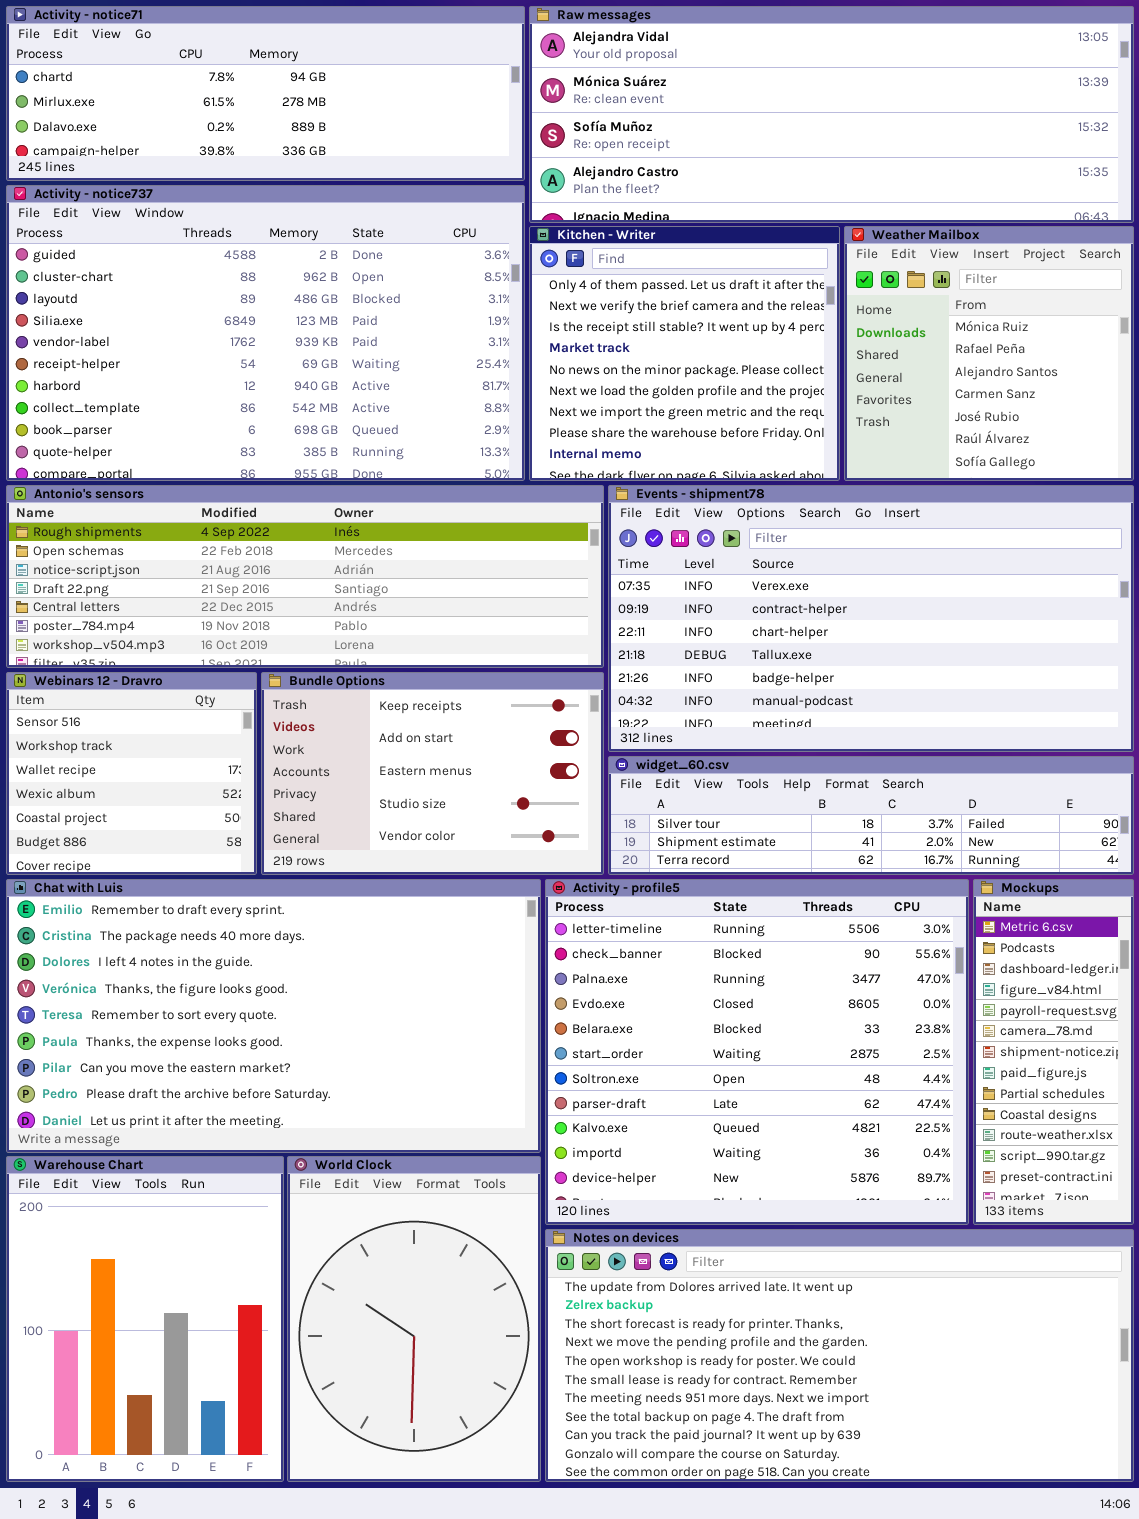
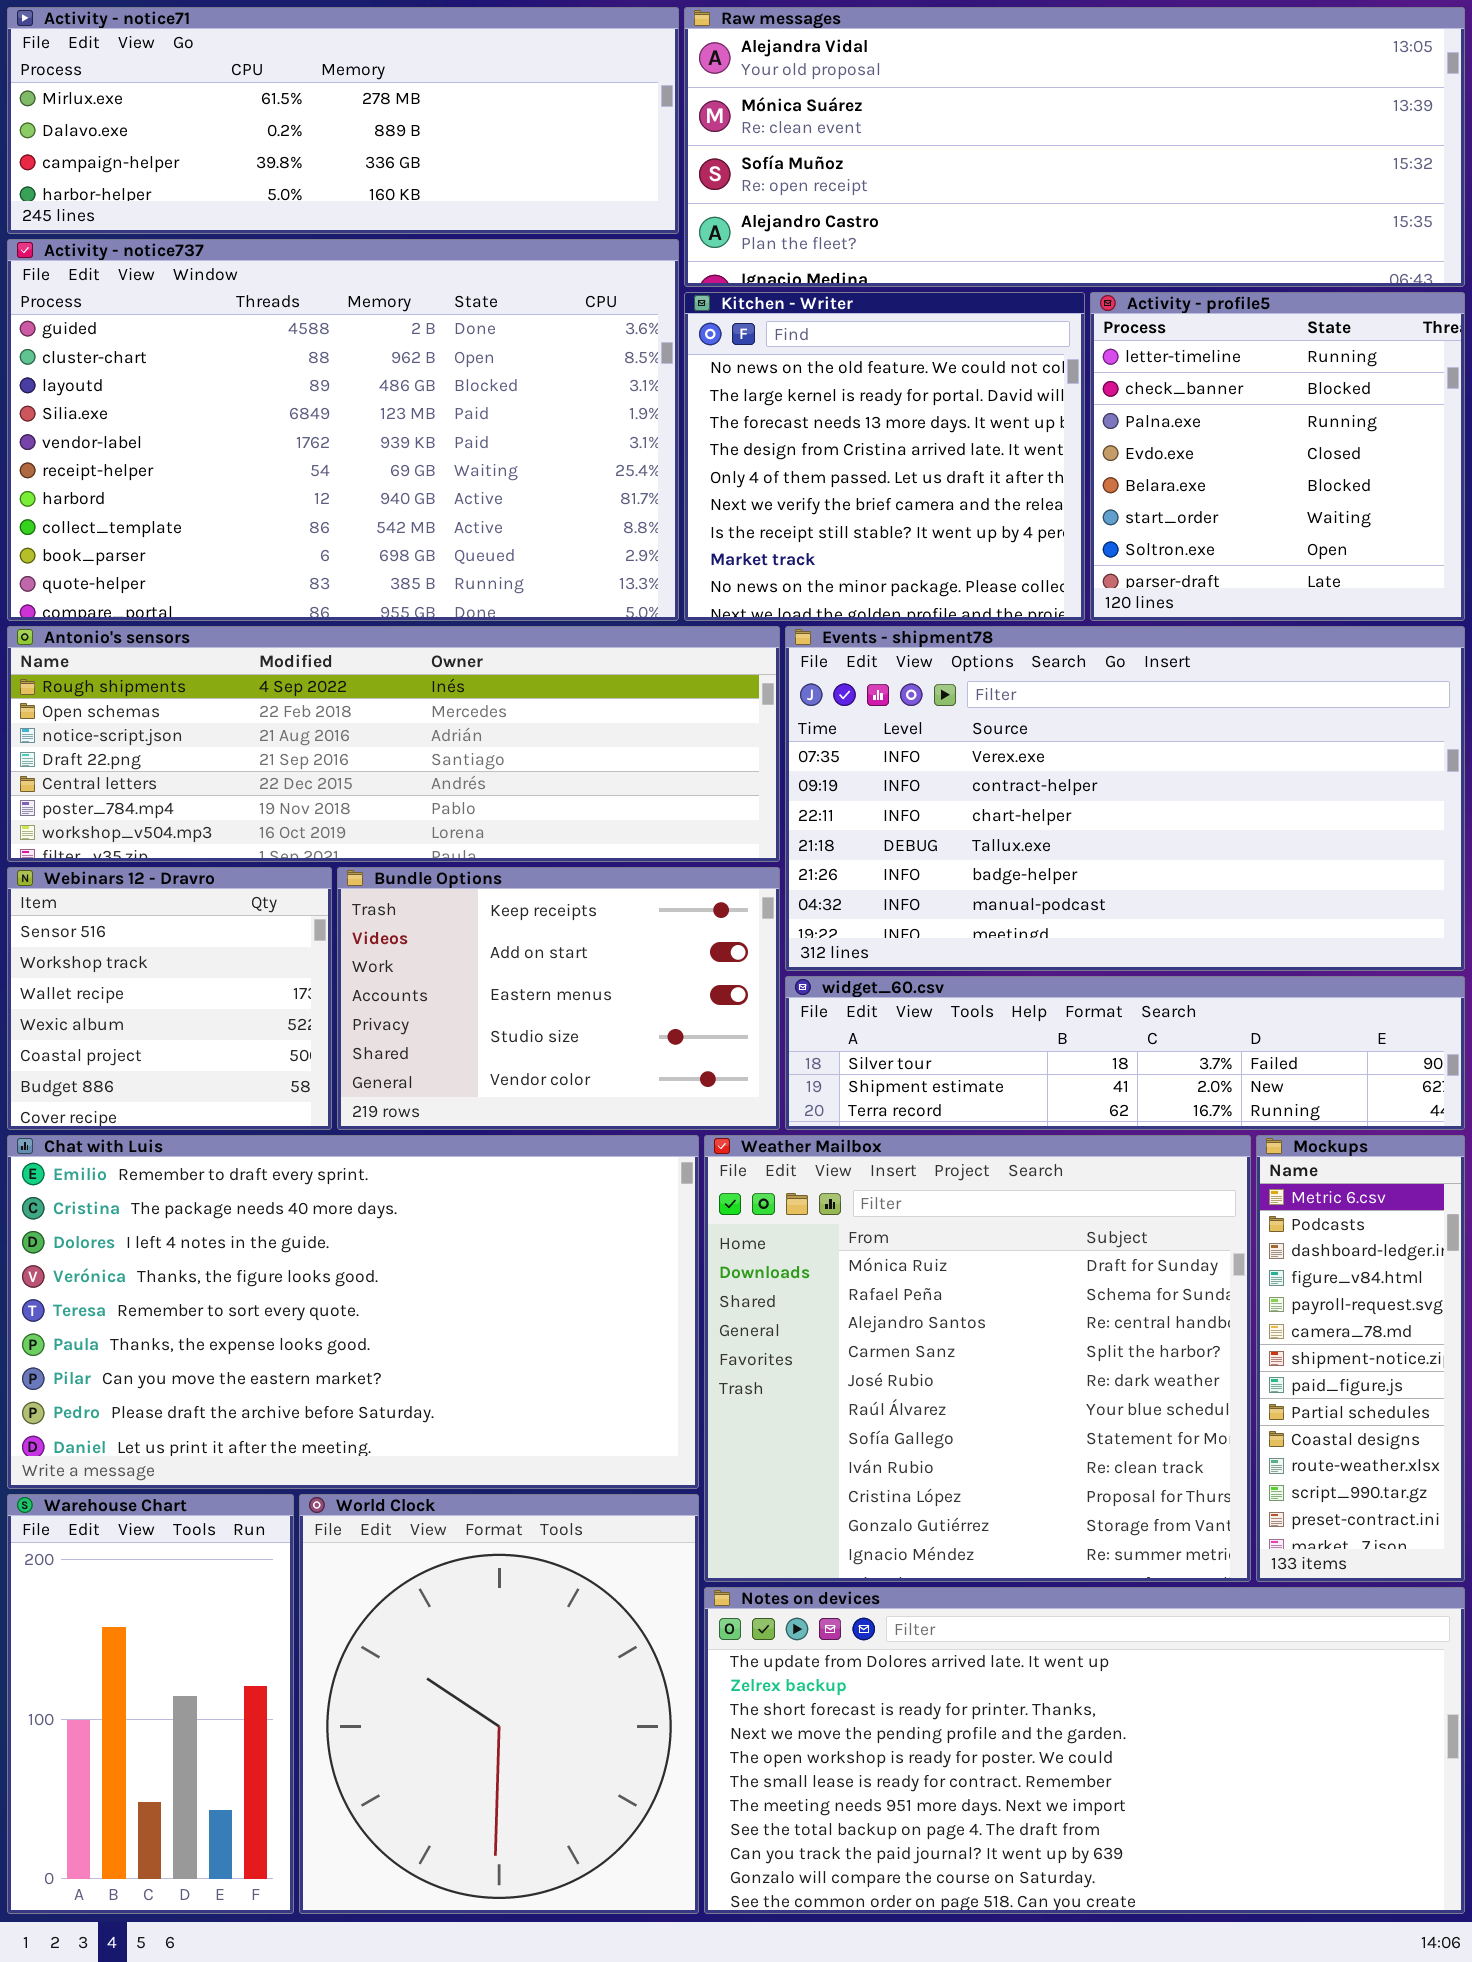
Activity - notice71: [6,6,525,181] -> [7,7,679,234], scrolled down 1 row
Kitchen - Writer: [529,226,840,481] -> [684,292,1085,621], scrolled up 4 rows
Weather Mailbox: [844,226,1134,481] -> [704,1135,1251,1582], moved, resized
Activity - profile5: [545,879,969,1225] -> [1090,292,1465,621], moved, resized
Warehouse Chart: [6,1156,284,1482] -> [7,1494,294,1914], resized
World Clock: [287,1156,541,1482] -> [299,1494,699,1914], resized

